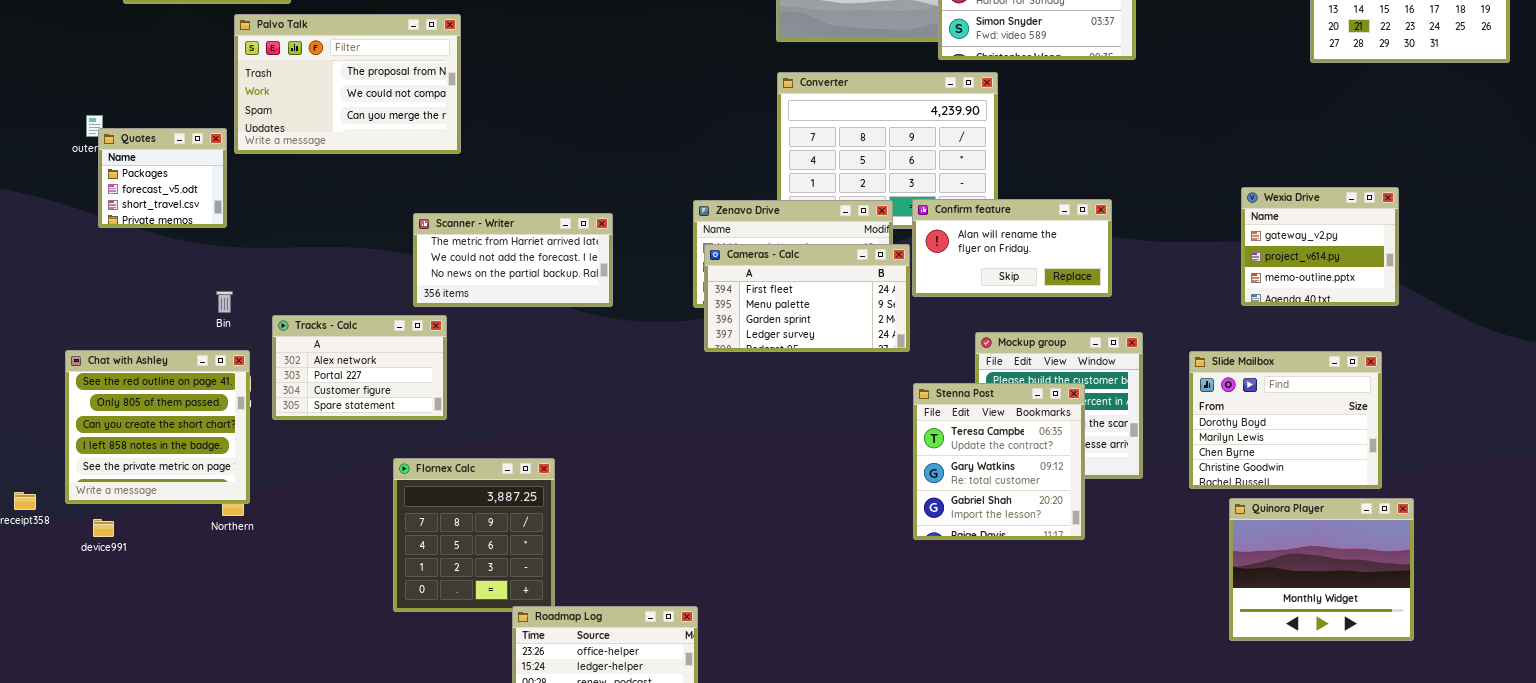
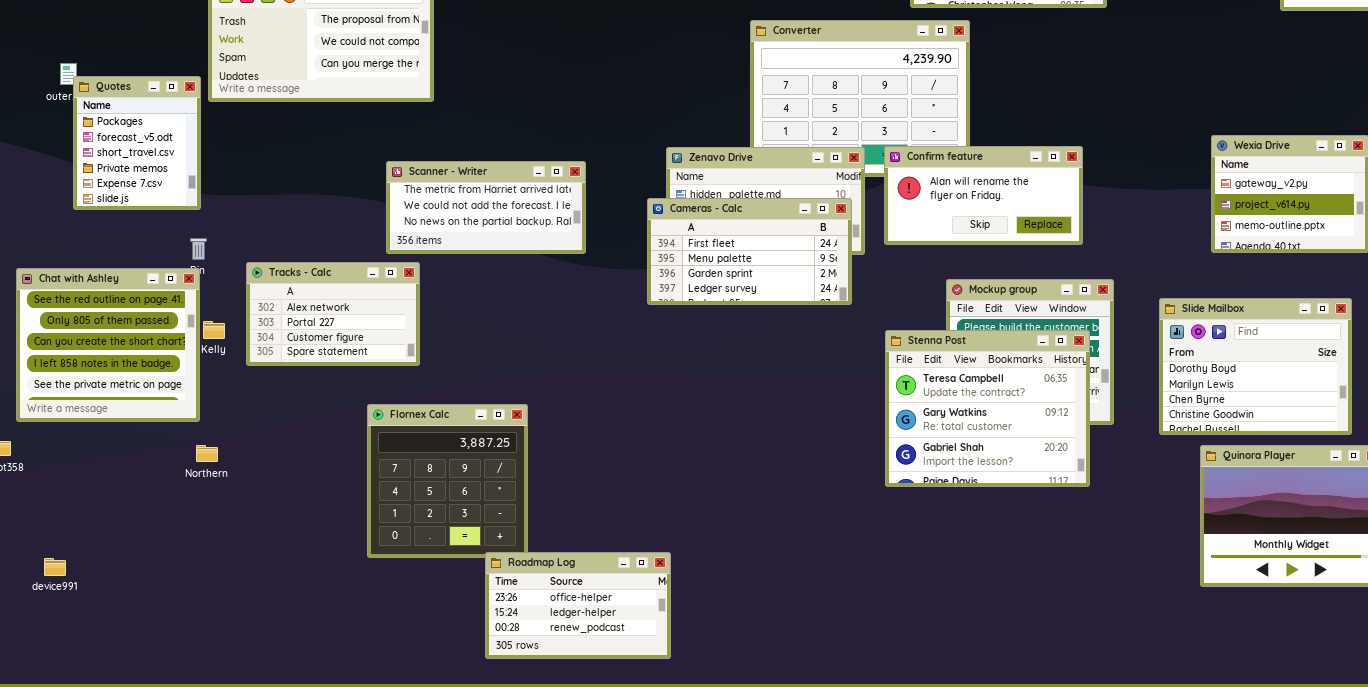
Quotes: [98,128,227,228] -> [73,76,201,210], resized
Cameras - Calc: [704,244,910,352] -> [647,198,852,305], moved
Chat with Ashley: [65,350,250,504] -> [16,268,200,422], moved
Stenna Post: [913,383,1085,540] -> [885,330,1090,487], resized
device991: [93,519,114,537] -> [44,558,66,576], moved

